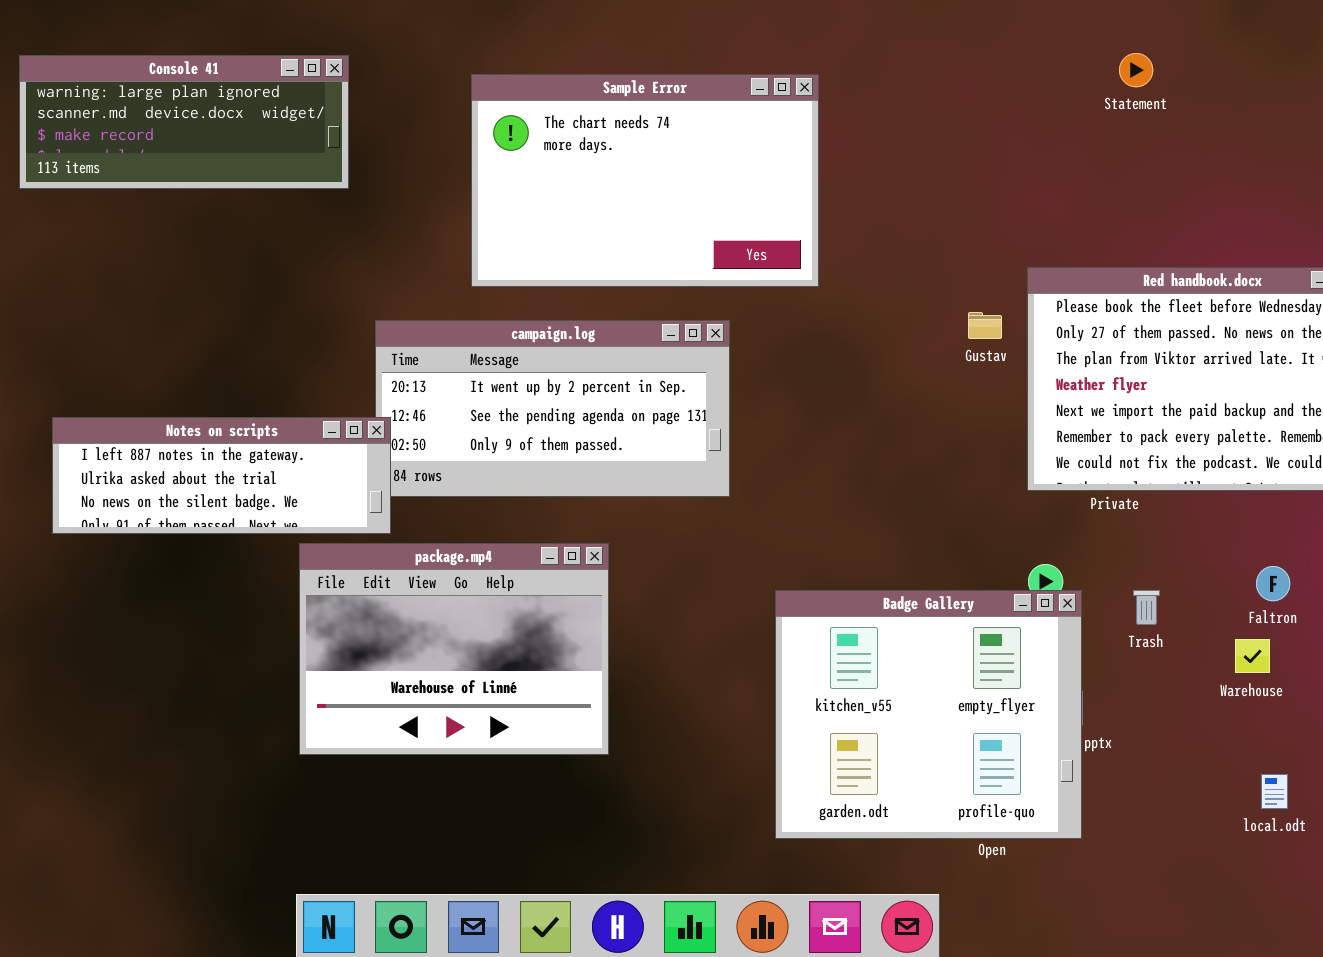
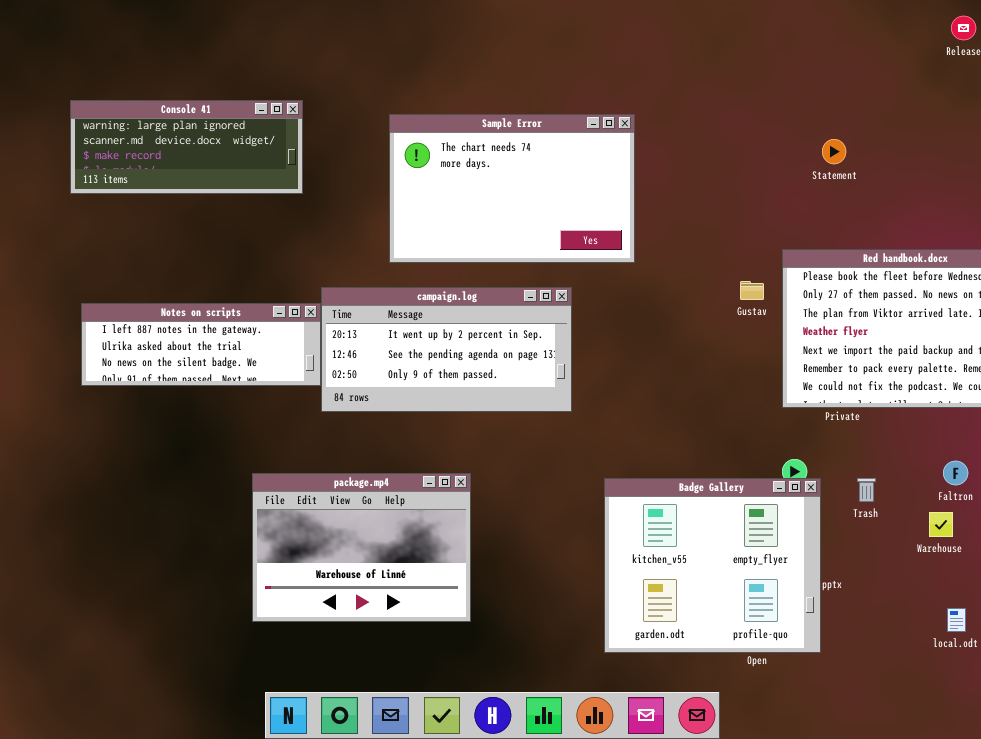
Statement: [1119,53,1153,87] -> [822,139,846,164], moved
Notes on scripts: [52,417,391,534] -> [81,303,321,386], moved
package.mp4: [299,543,609,755] -> [252,473,471,622], moved

